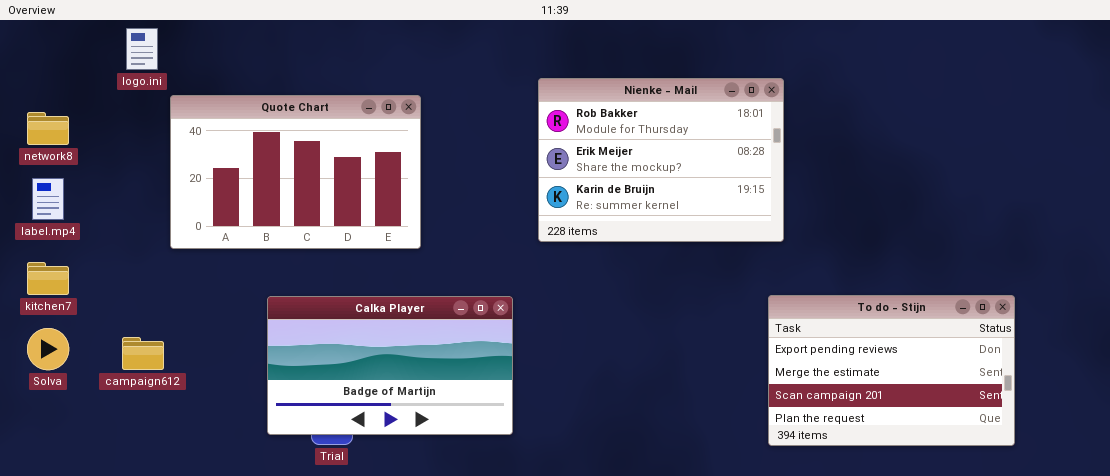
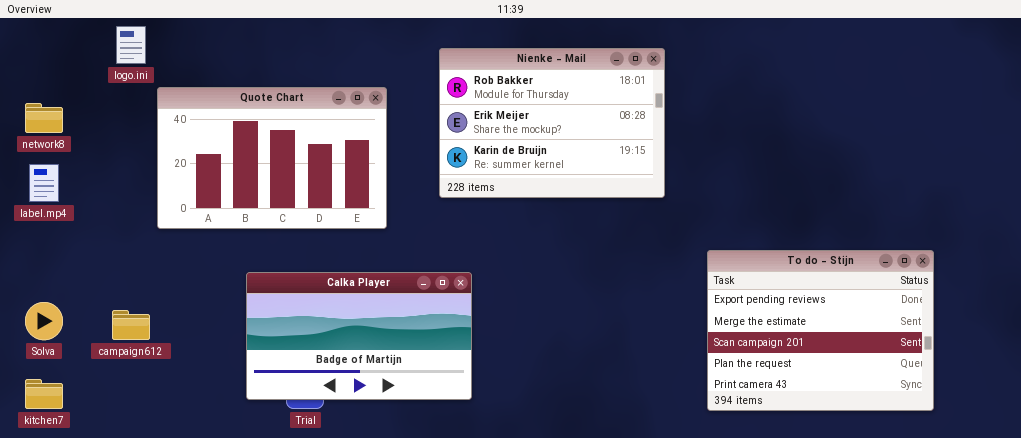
Nienke - Mail: [538,78,784,242] -> [439,48,665,198], moved
kitchen7: [27,262,69,295] -> [25,379,63,409], moved
To do - Stijn: [768,295,1015,446] -> [707,250,934,411], resized

